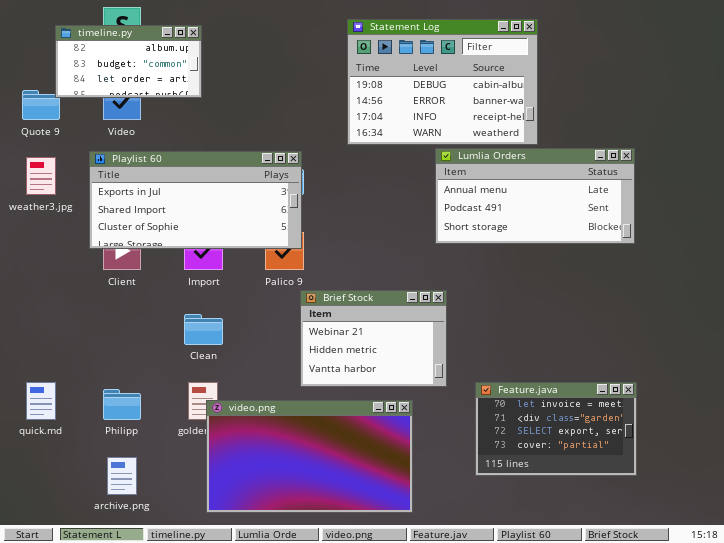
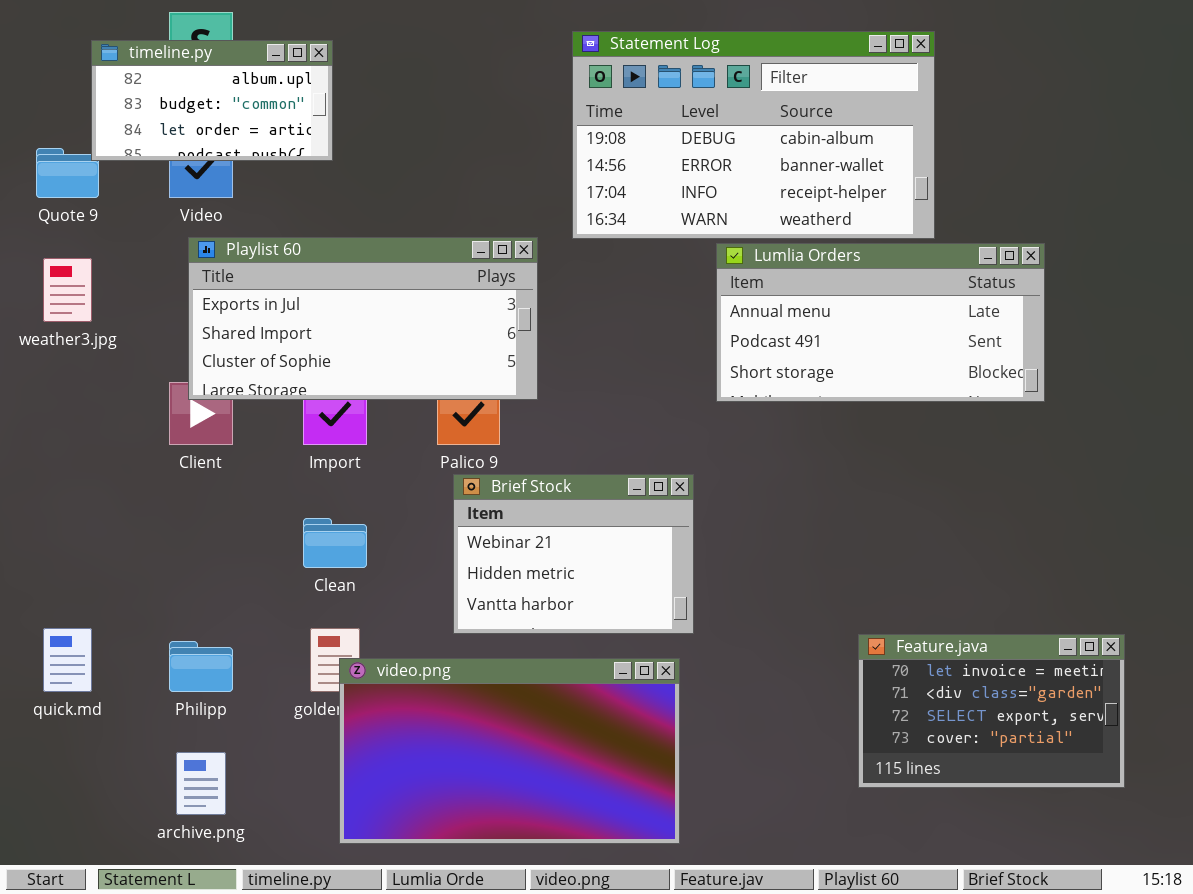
Statement Log: [347,19,538,145] -> [572,31,935,239], resized
Playlist 60: [89,151,302,249] -> [188,237,538,400], moved
Brief Stock: [300,290,447,387] -> [453,474,694,634], moved
Feature.java: [475,382,637,476] -> [858,634,1125,788], moved

